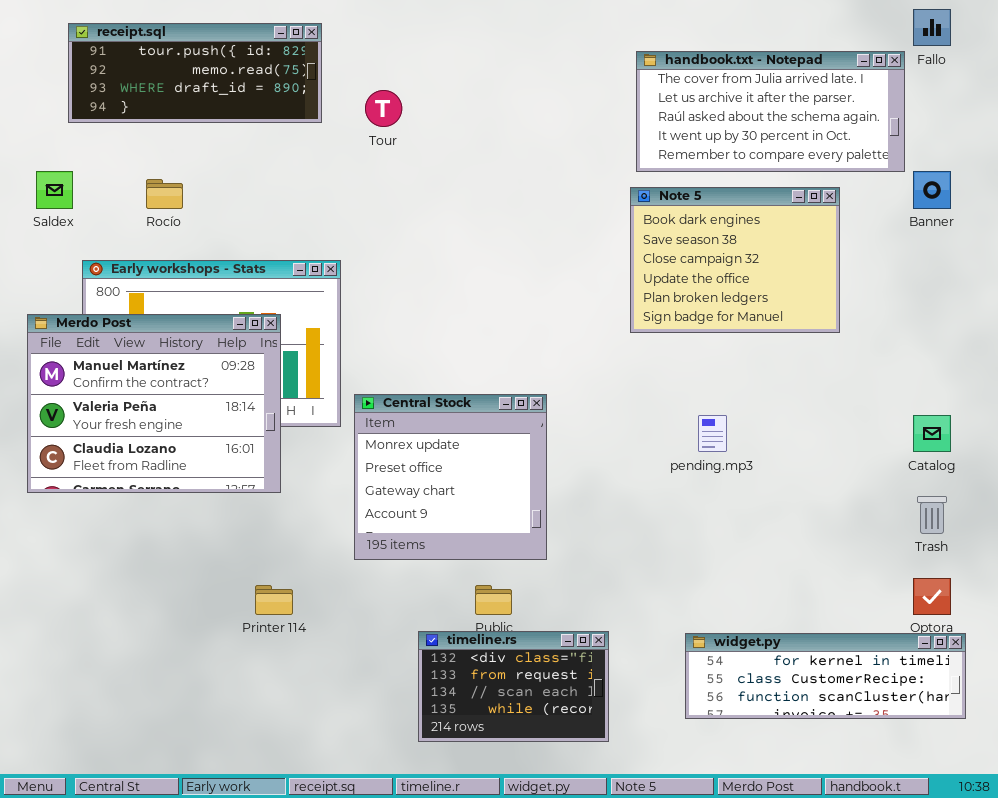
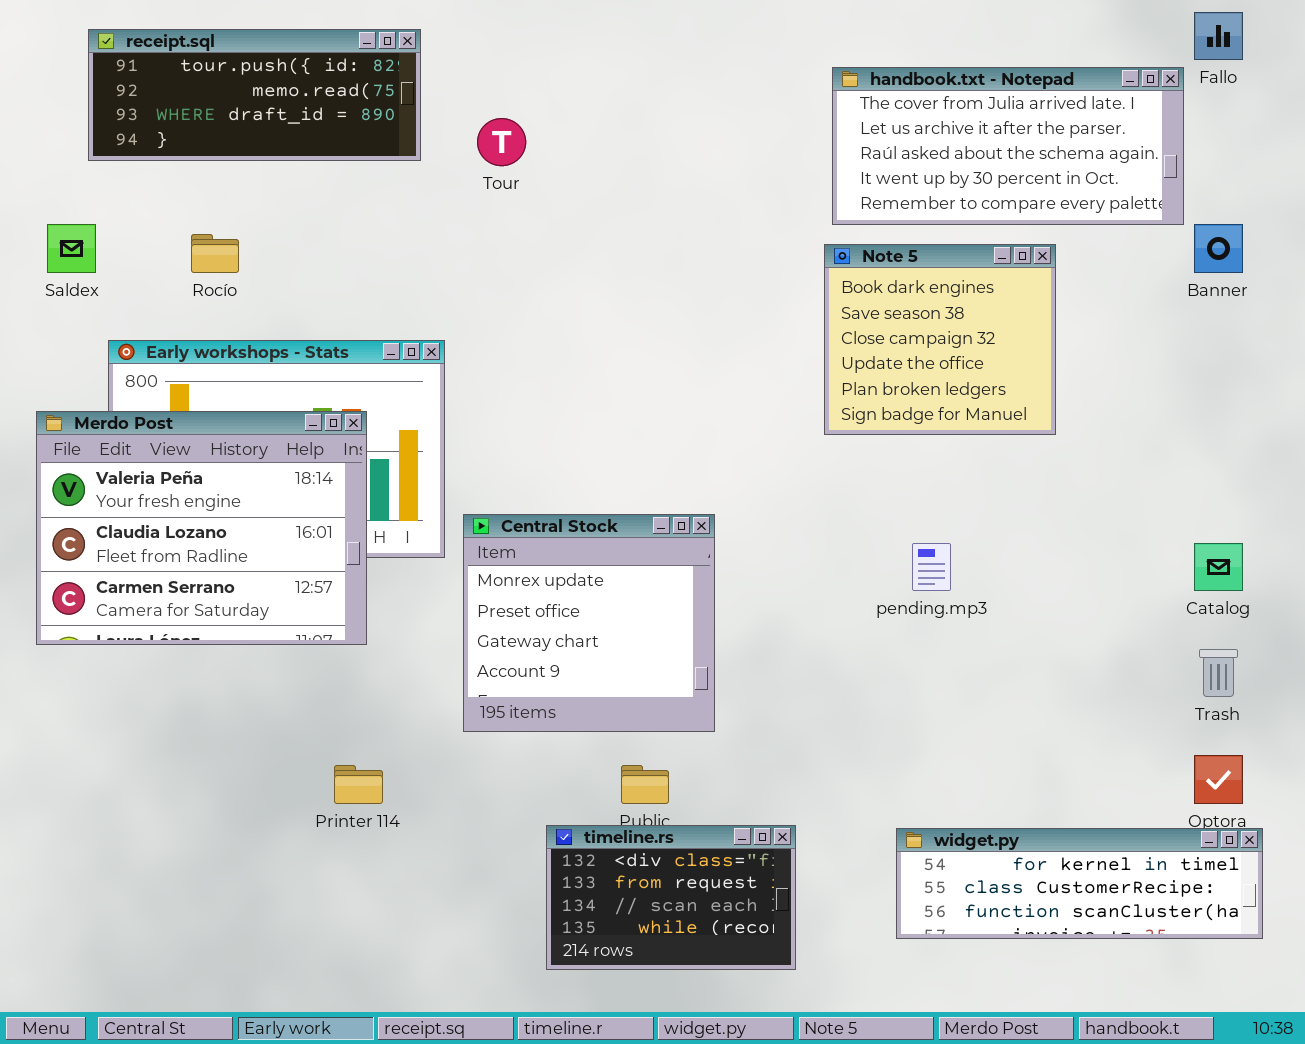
Note 5: [630,187,840,333] -> [824,244,1056,435], resized
Merdo Post: [27,314,281,493] -> [36,411,367,645], scrolled down 1 row

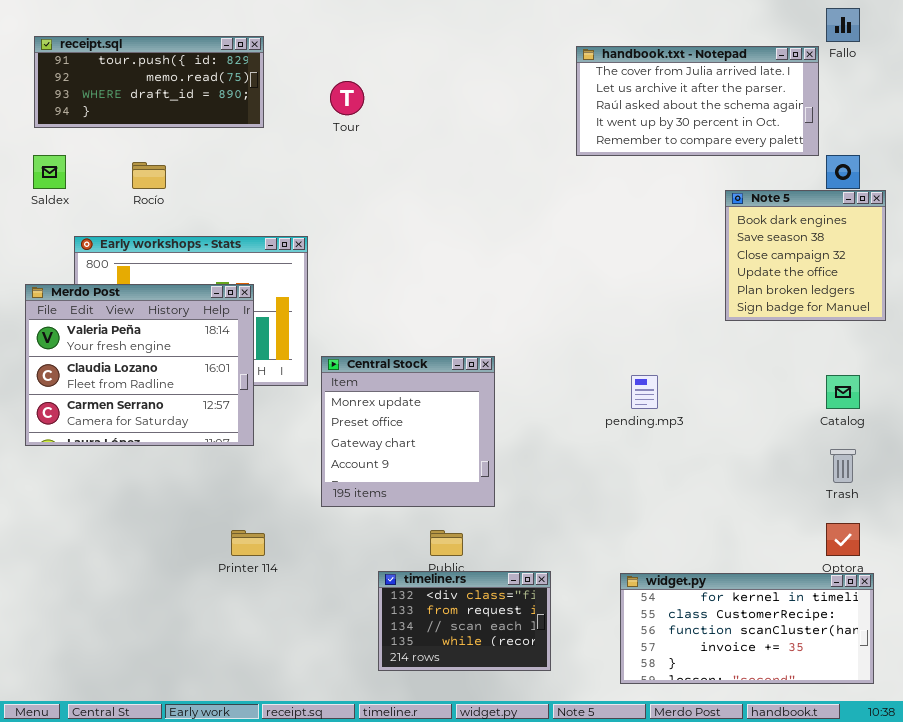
receipt.sql: [88,29,421,161] -> [34,36,264,128], moved
Note 5: [824,244,1056,435] -> [725,190,886,321], moved
widget.py: [896,828,1263,939] -> [620,573,874,684], resized

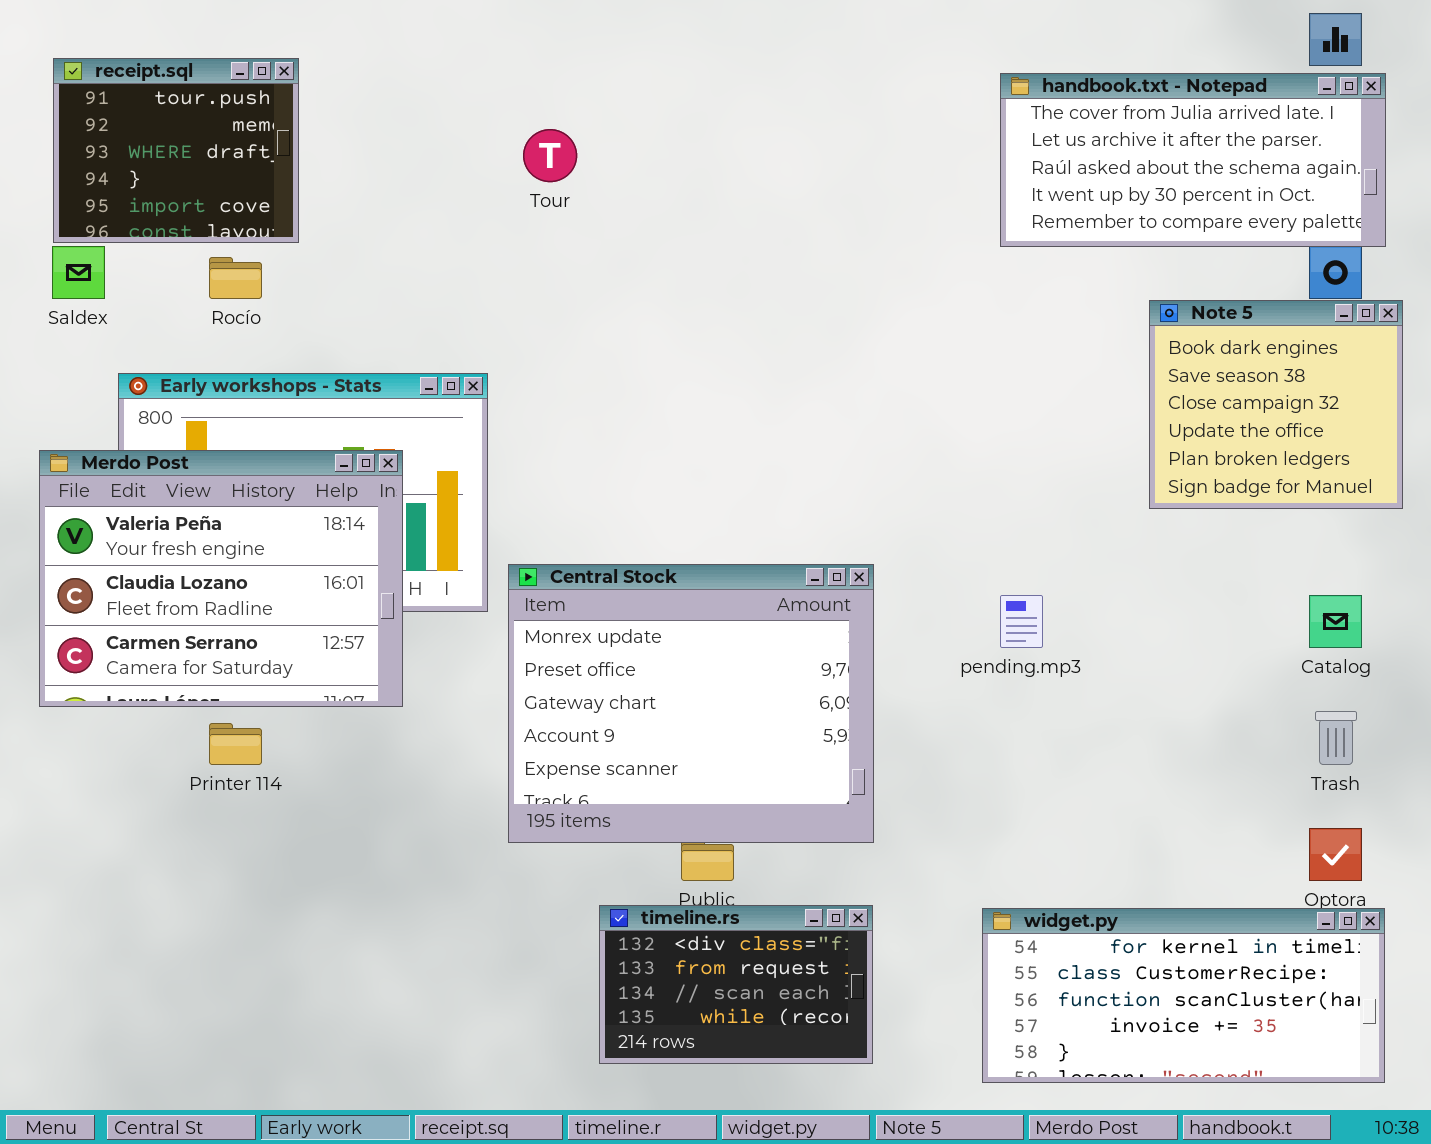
receipt.sql: [34,36,264,128] -> [53,58,299,243], resized
handbook.txt - Notepad: [576,46,819,156] -> [1000,73,1386,247], moved
Central Stock: [321,356,495,507] -> [508,564,874,843], resized
Printer 114: [231,530,265,556] -> [209,723,262,765], moved

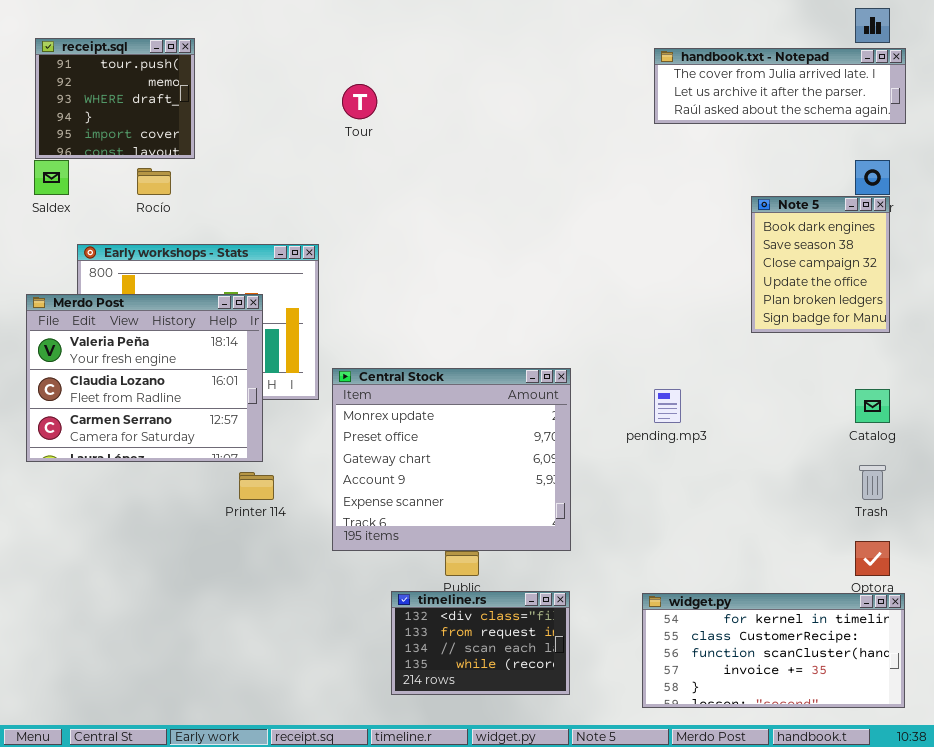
handbook.txt - Notepad: [1000,73,1386,247] -> [654,48,906,124], resized
Note 5: [1149,300,1403,509] -> [751,196,890,333], resized
Printer 114: [209,723,262,765] -> [239,472,274,500], moved

